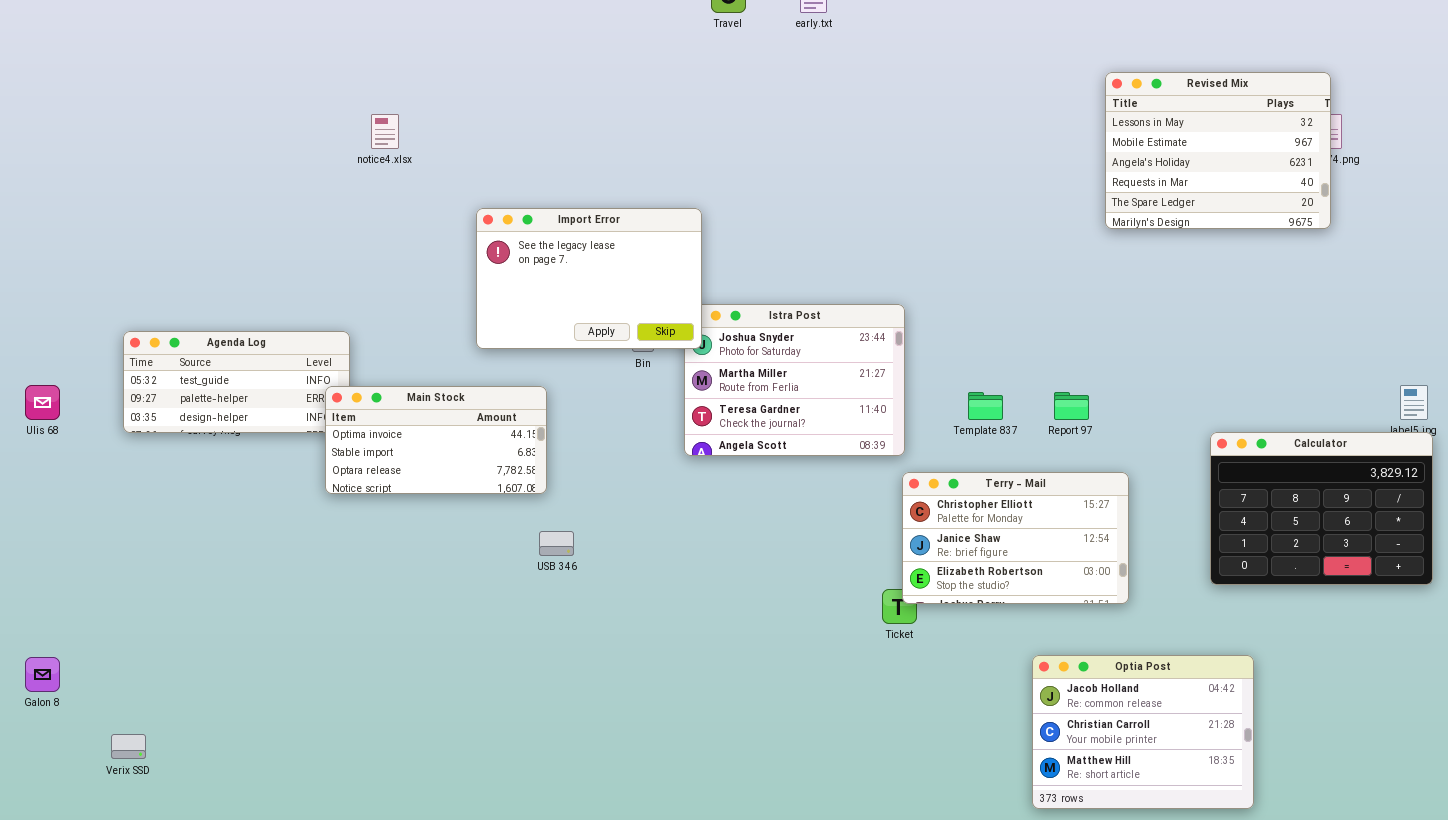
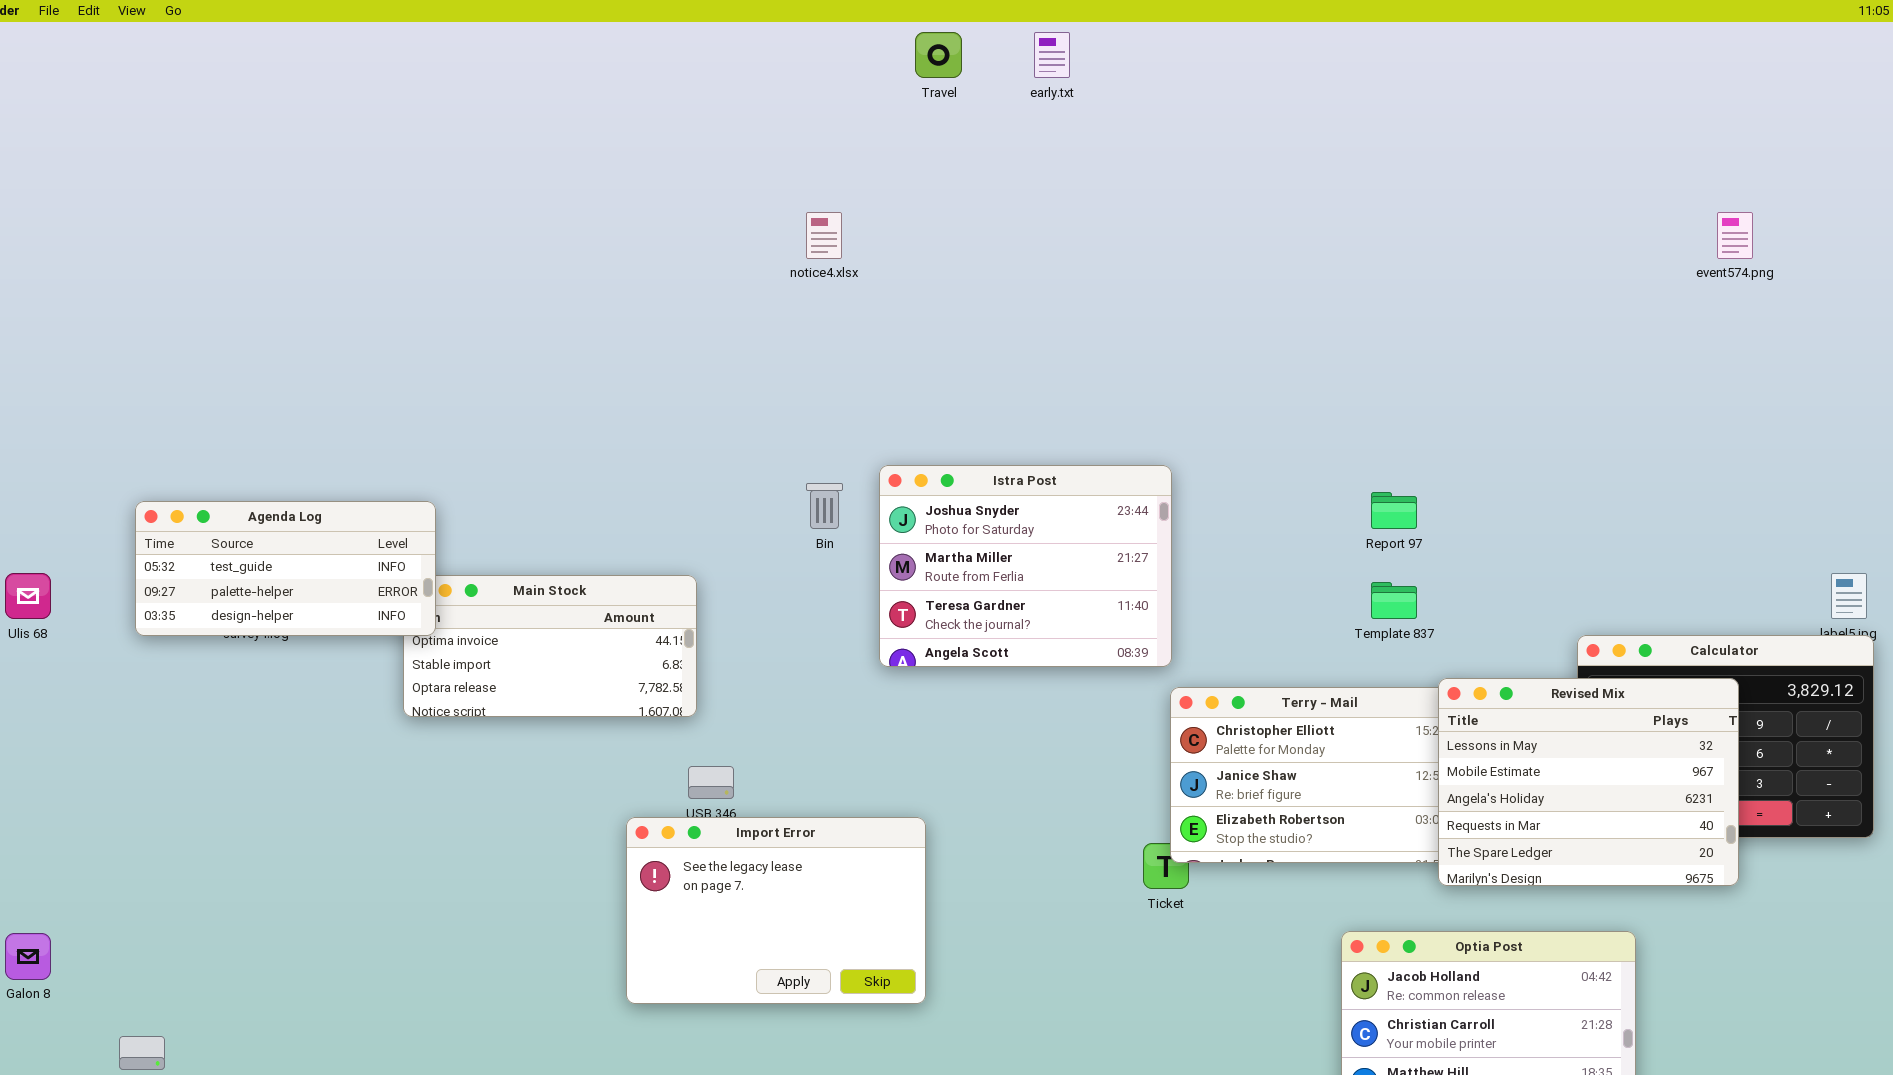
Revised Mix: [1105,72,1331,229] -> [1438,678,1739,886], moved
notice4.xlsx: [371,114,399,149] -> [806,212,842,259], moved
Import Error: [476,208,702,349] -> [626,817,926,1004], moved
Agenda Log: [123,331,350,433] -> [135,501,436,636], raised
Template 837: [968,392,1003,420] -> [1371,582,1417,619], moved
Report 97: [1054,392,1089,420] -> [1371,492,1417,529], moved

